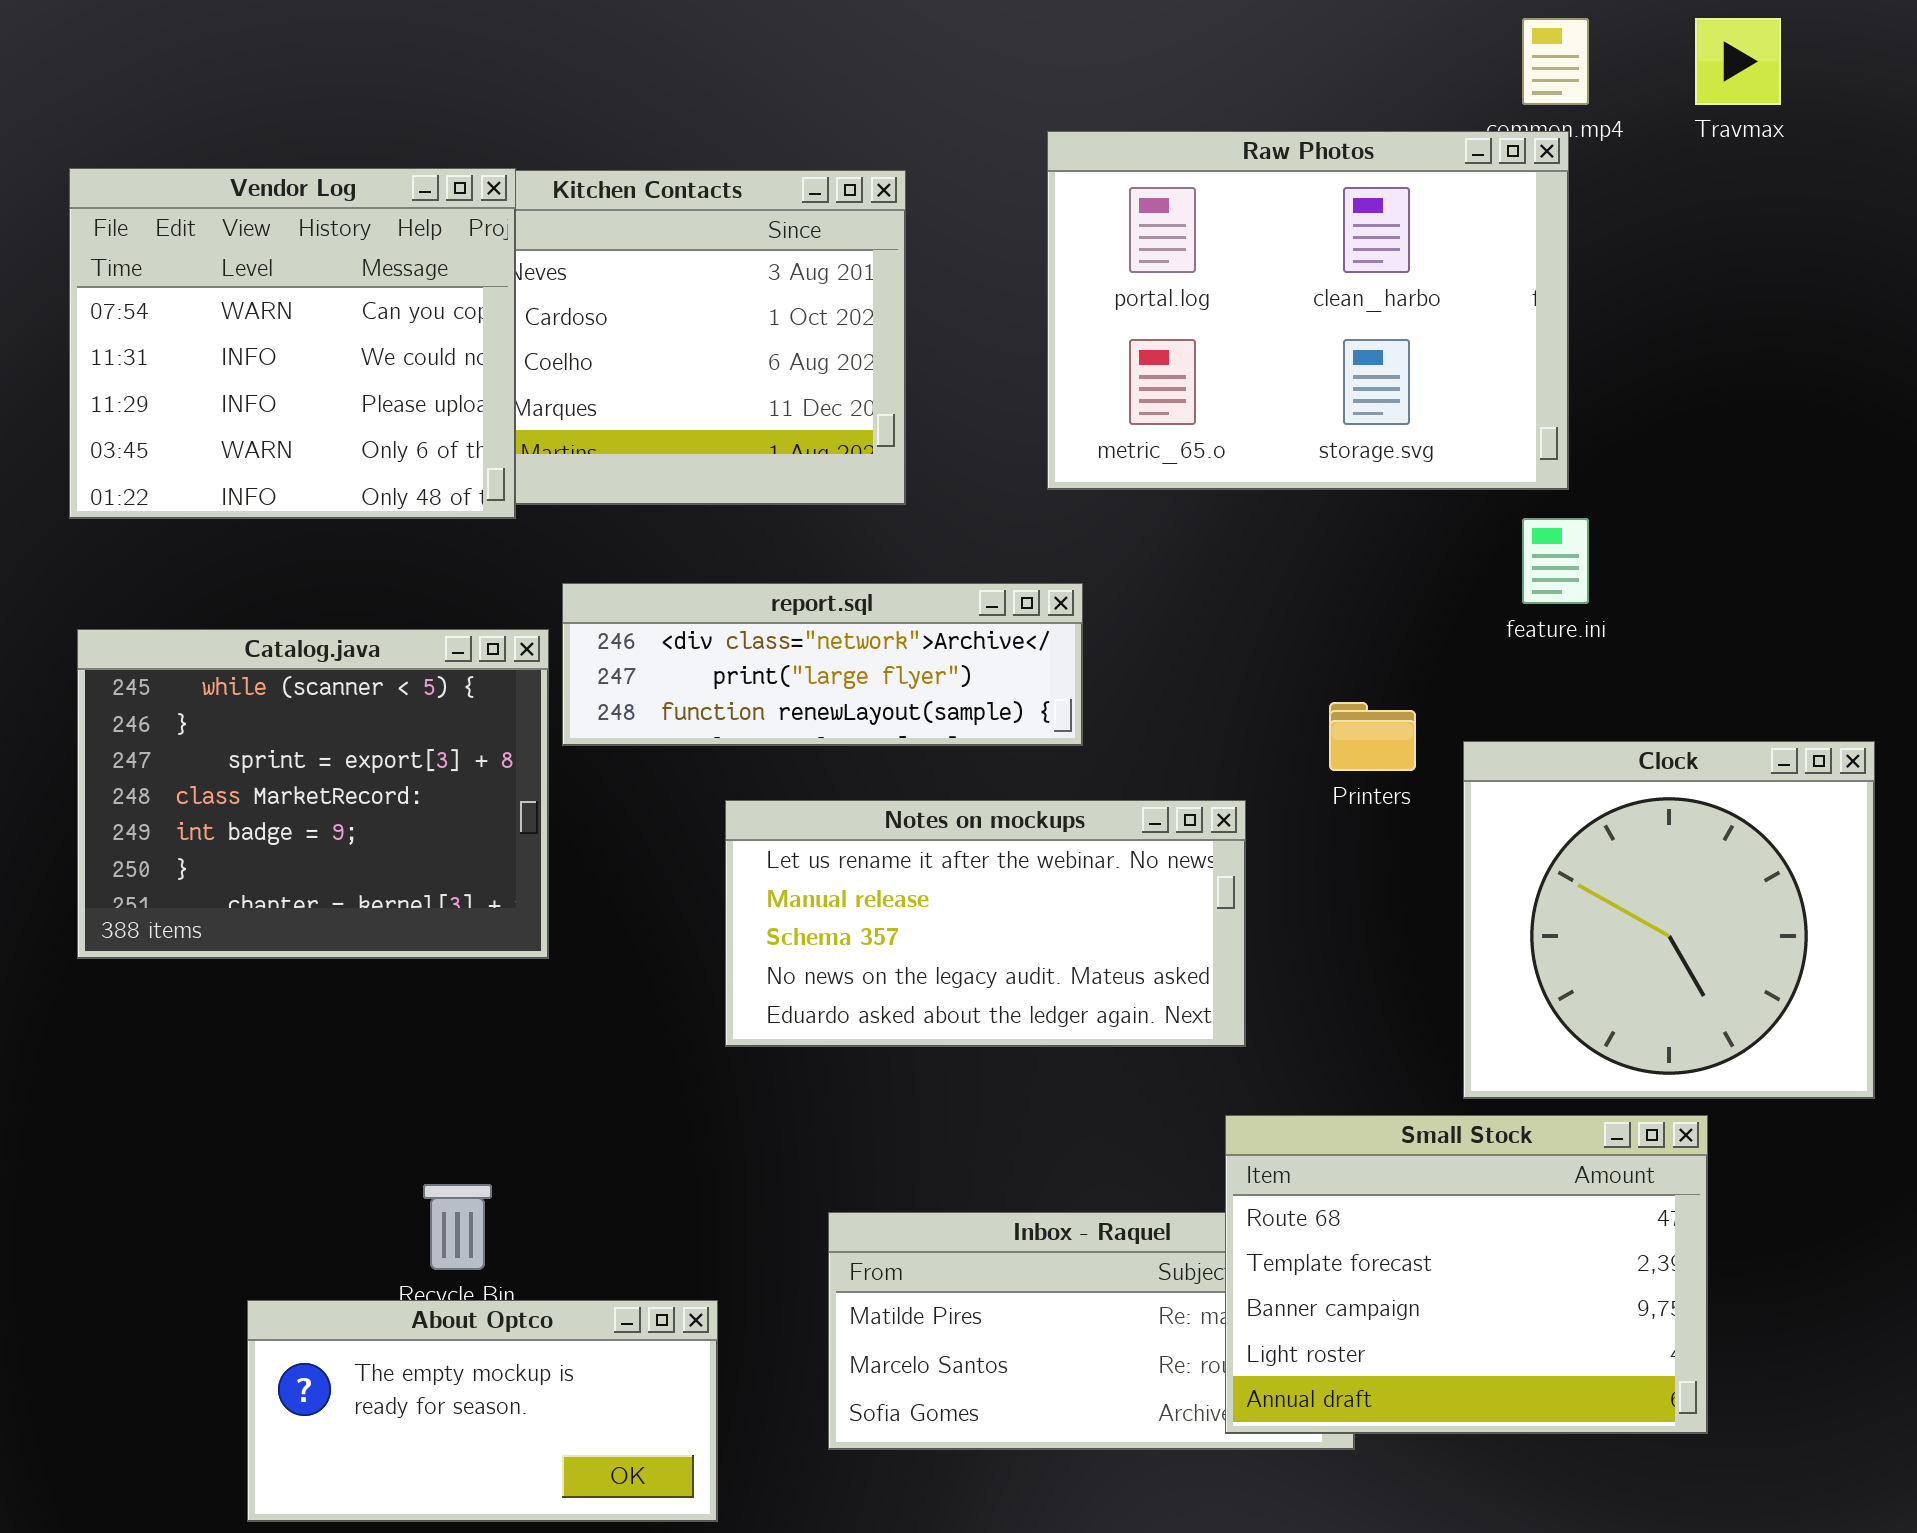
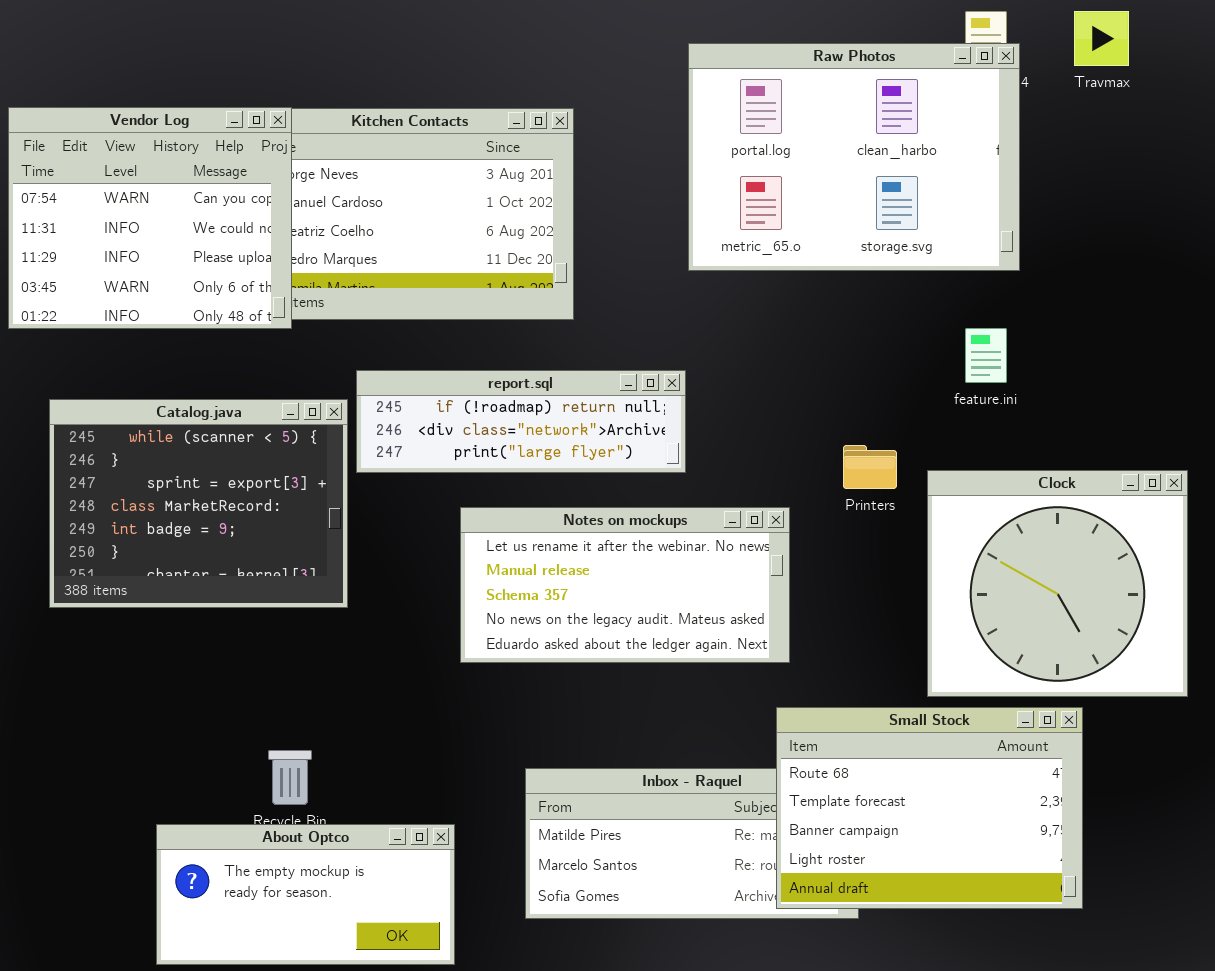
Raw Photos: [1047,131,1569,490] -> [688,43,1020,271], moved
Vendor Log: [69,168,516,519] -> [8,107,292,329], moved
report.sql: [562,583,1083,746] -> [356,370,686,473], scrolled up 1 row

